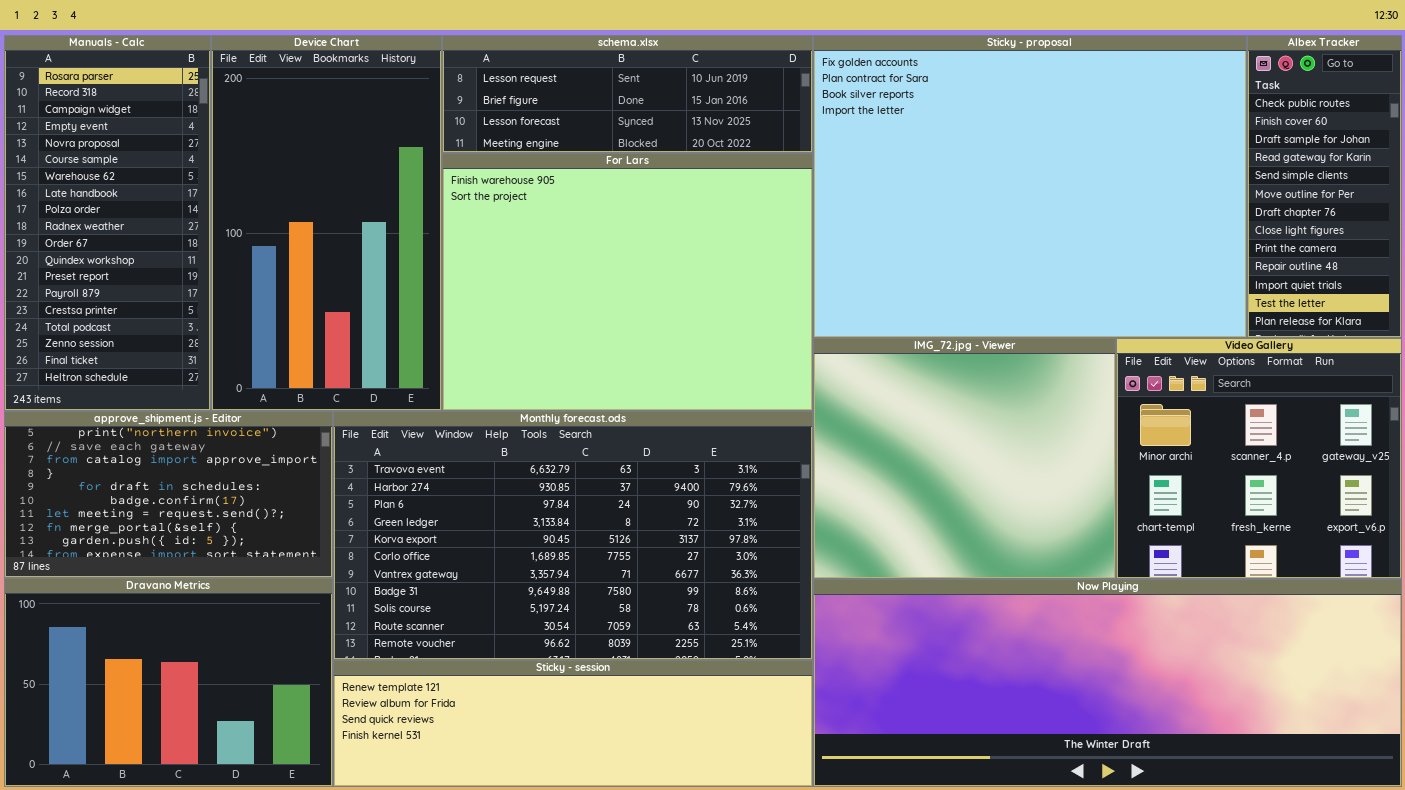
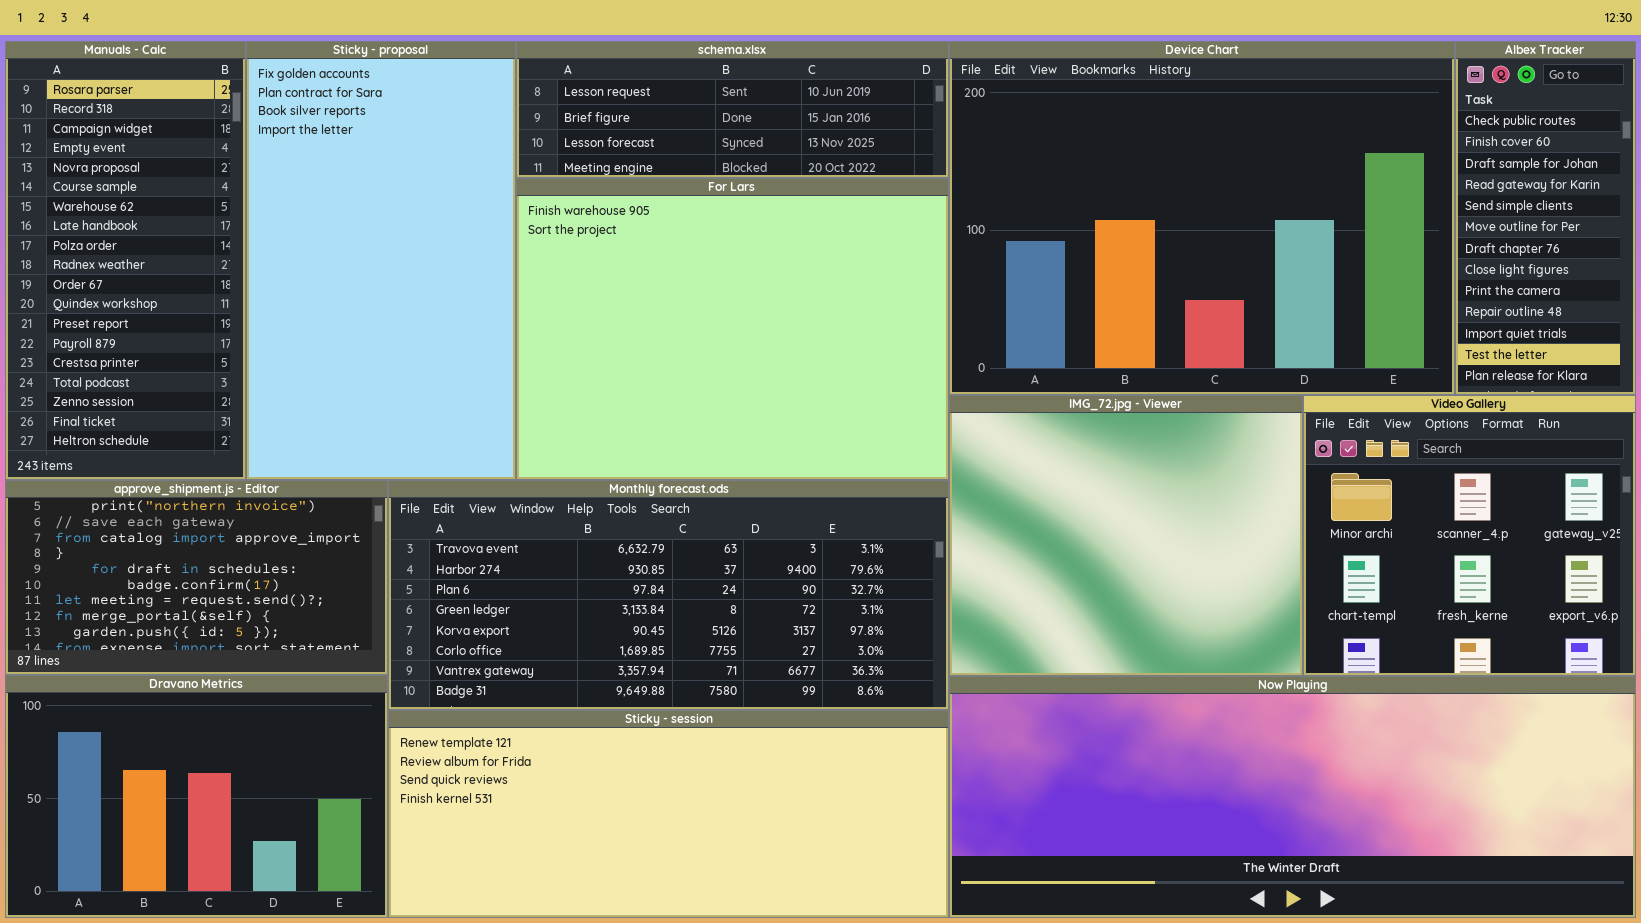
Device Chart: [211,35,442,411] -> [949,41,1455,395], moved, resized
Sticky - proposal: [813,35,1247,338] -> [246,41,516,480], moved, resized
Monthly forecast.ods: [333,411,813,660] -> [388,480,949,710], resized
Sticky - session: [333,660,813,787] -> [388,710,949,918], resized

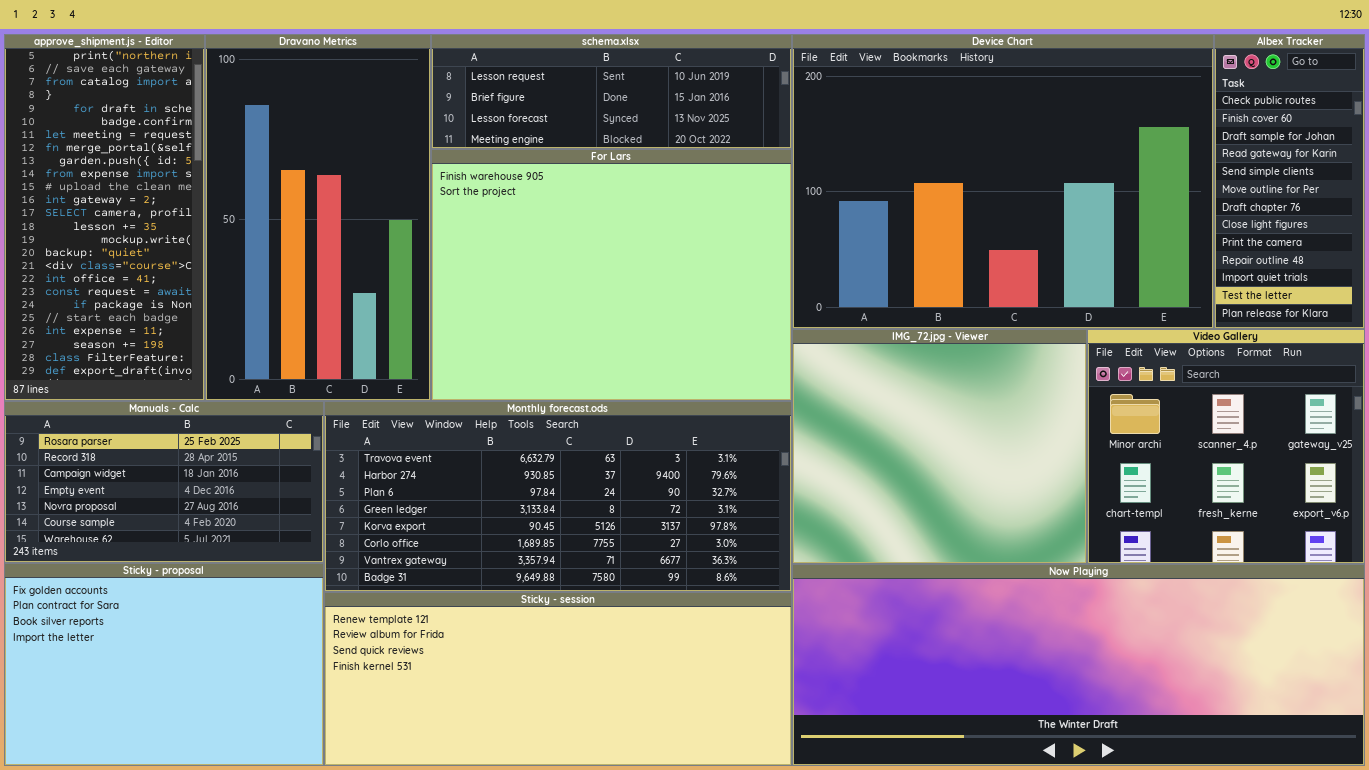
Manuals - Calc: [5,41,246,480] -> [4,401,324,563], moved, resized
Sticky - proposal: [246,41,516,480] -> [4,563,324,766], moved, resized
approve_shipment.js - Editor: [5,480,388,675] -> [4,34,205,401], moved, resized
Dravano Metrics: [5,675,388,918] -> [205,34,431,401], moved, resized

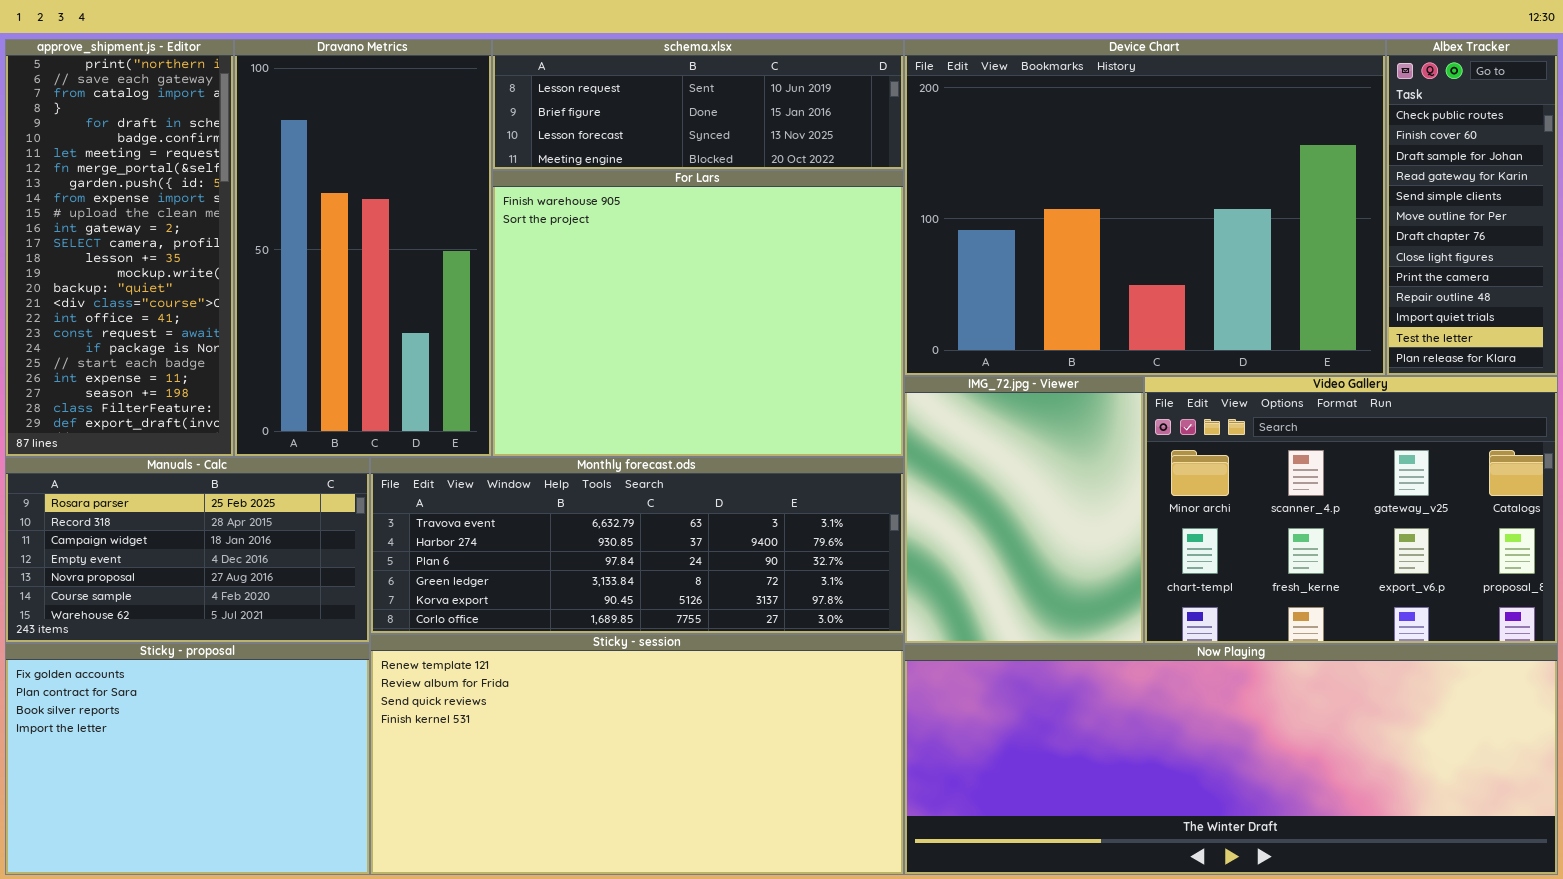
IMG_72.jpg - Viewer: [792,329,1087,564] -> [904,376,1144,644], resized
Video Gallery: [1087,329,1365,564] -> [1144,376,1558,644], resized
Monthly forecast.ods: [324,401,792,592] -> [370,457,904,634], resized
Sticky - session: [324,592,792,766] -> [370,634,904,875], resized

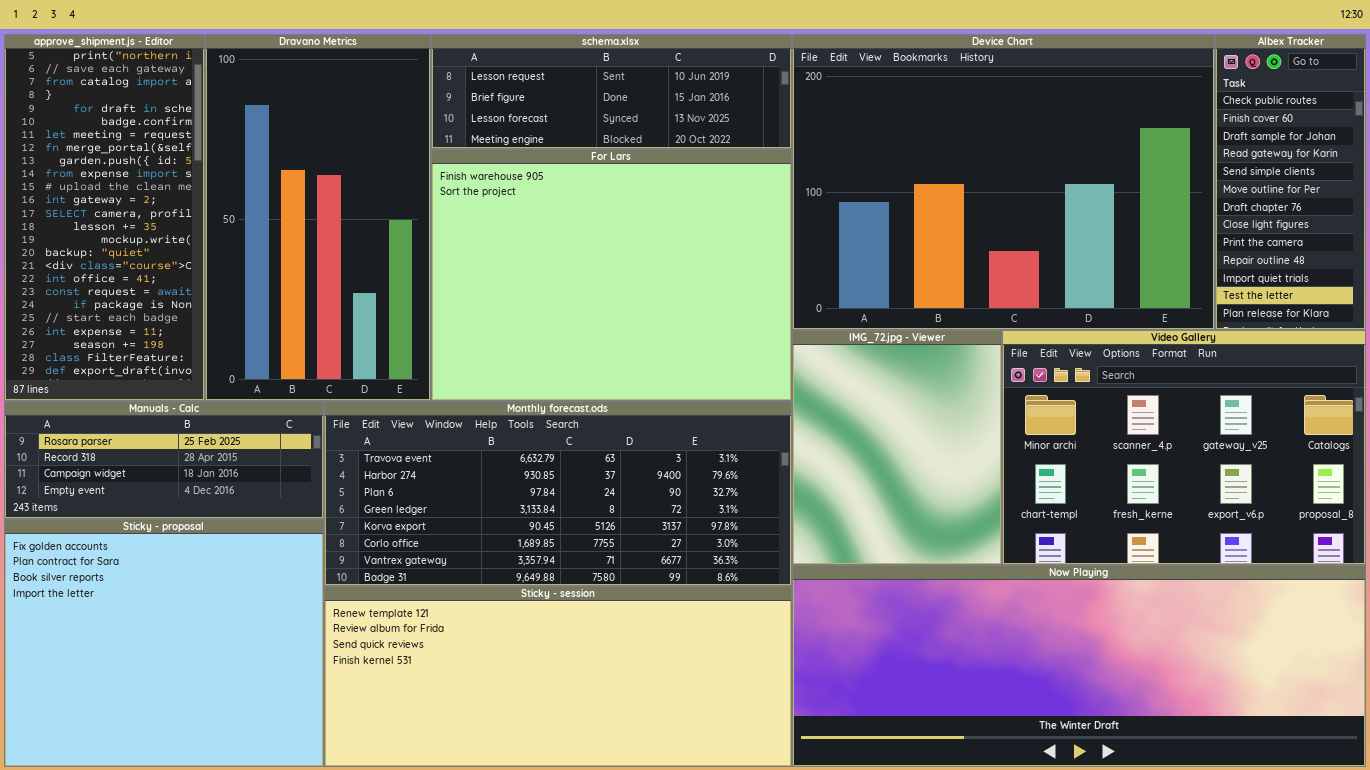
Manuals - Calc: [5,457,370,643] -> [4,401,324,519], resized
Monthly forecast.ods: [370,457,904,634] -> [324,401,792,586], resized
Sticky - session: [370,634,904,875] -> [324,586,792,767], resized
Sticky - proposal: [5,643,370,875] -> [4,519,324,767], resized

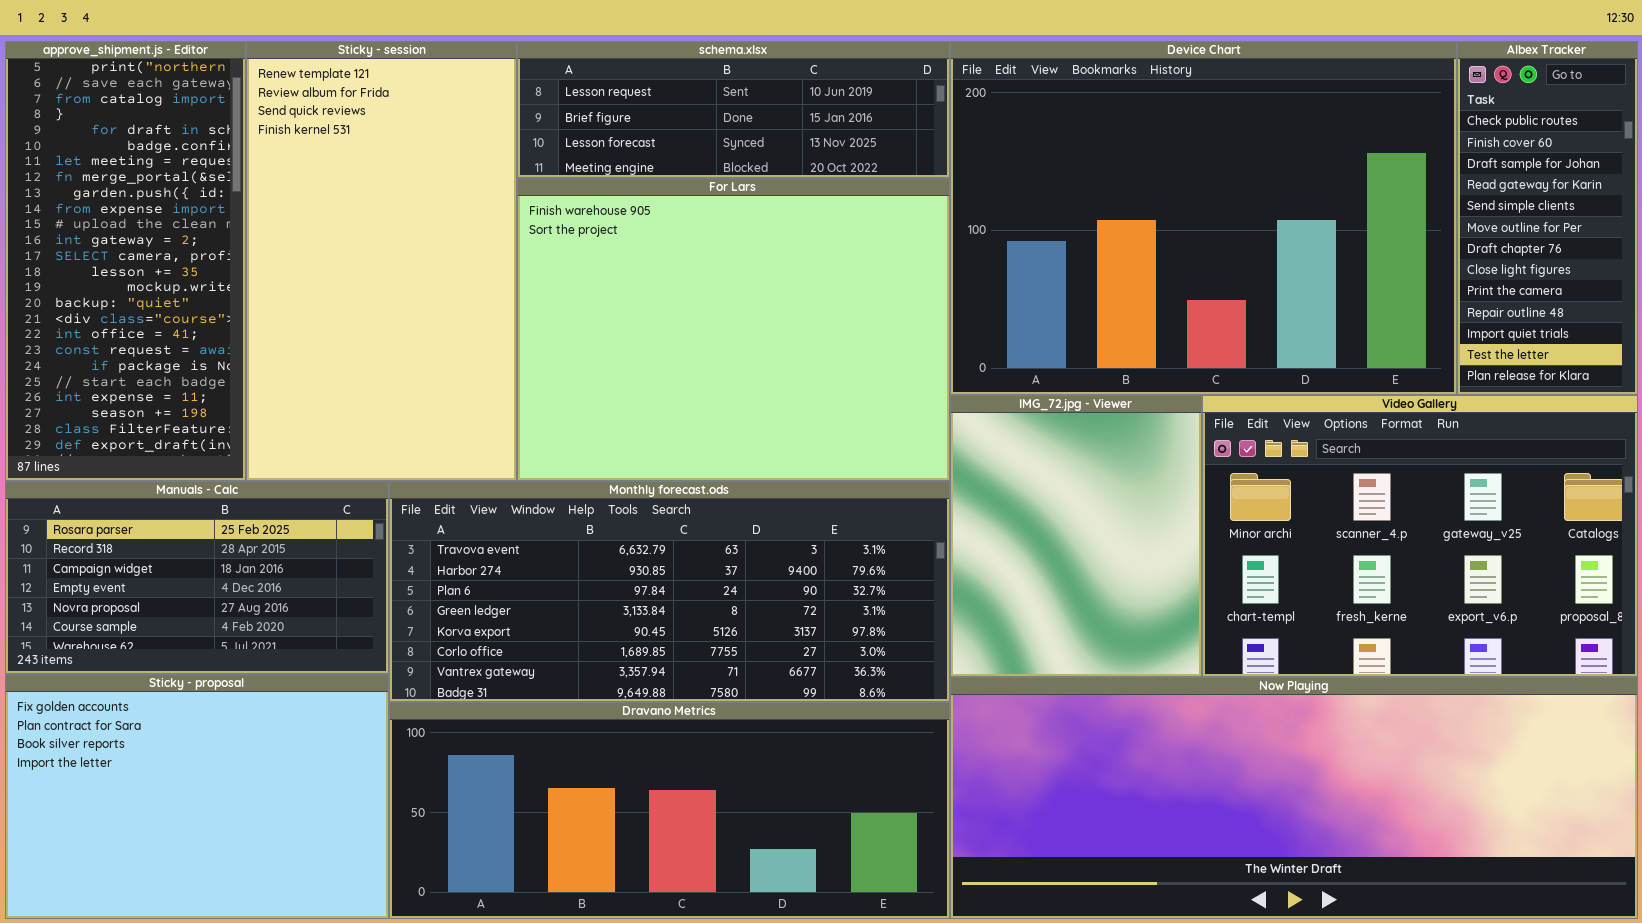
Dravano Metrics: [205,34,431,401] -> [389,702,950,919], moved, resized
Manuals - Calc: [4,401,324,519] -> [5,481,389,674], resized
Sticky - proposal: [4,519,324,767] -> [5,674,389,919], resized
Sticky - session: [324,586,792,767] -> [246,41,517,481], moved, resized

